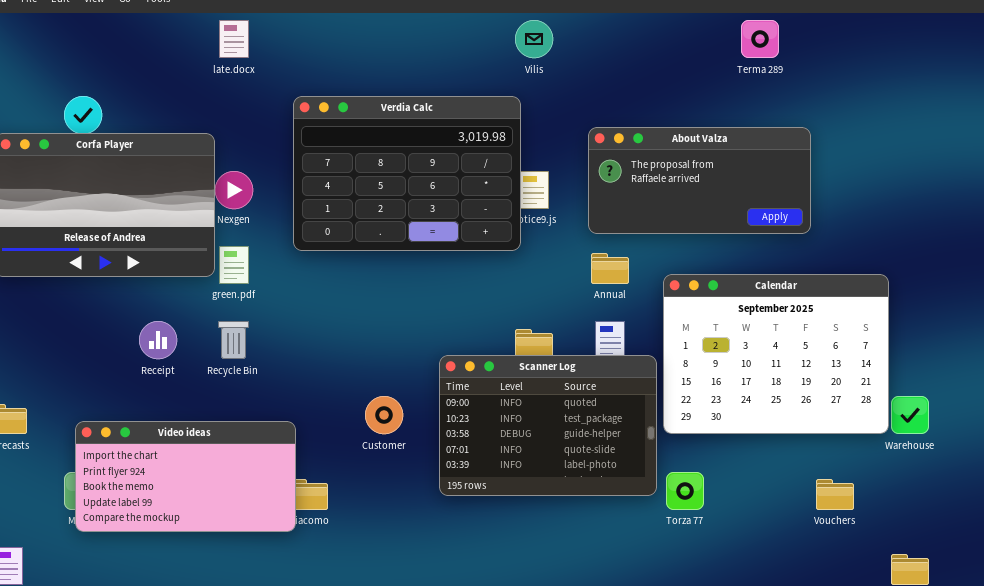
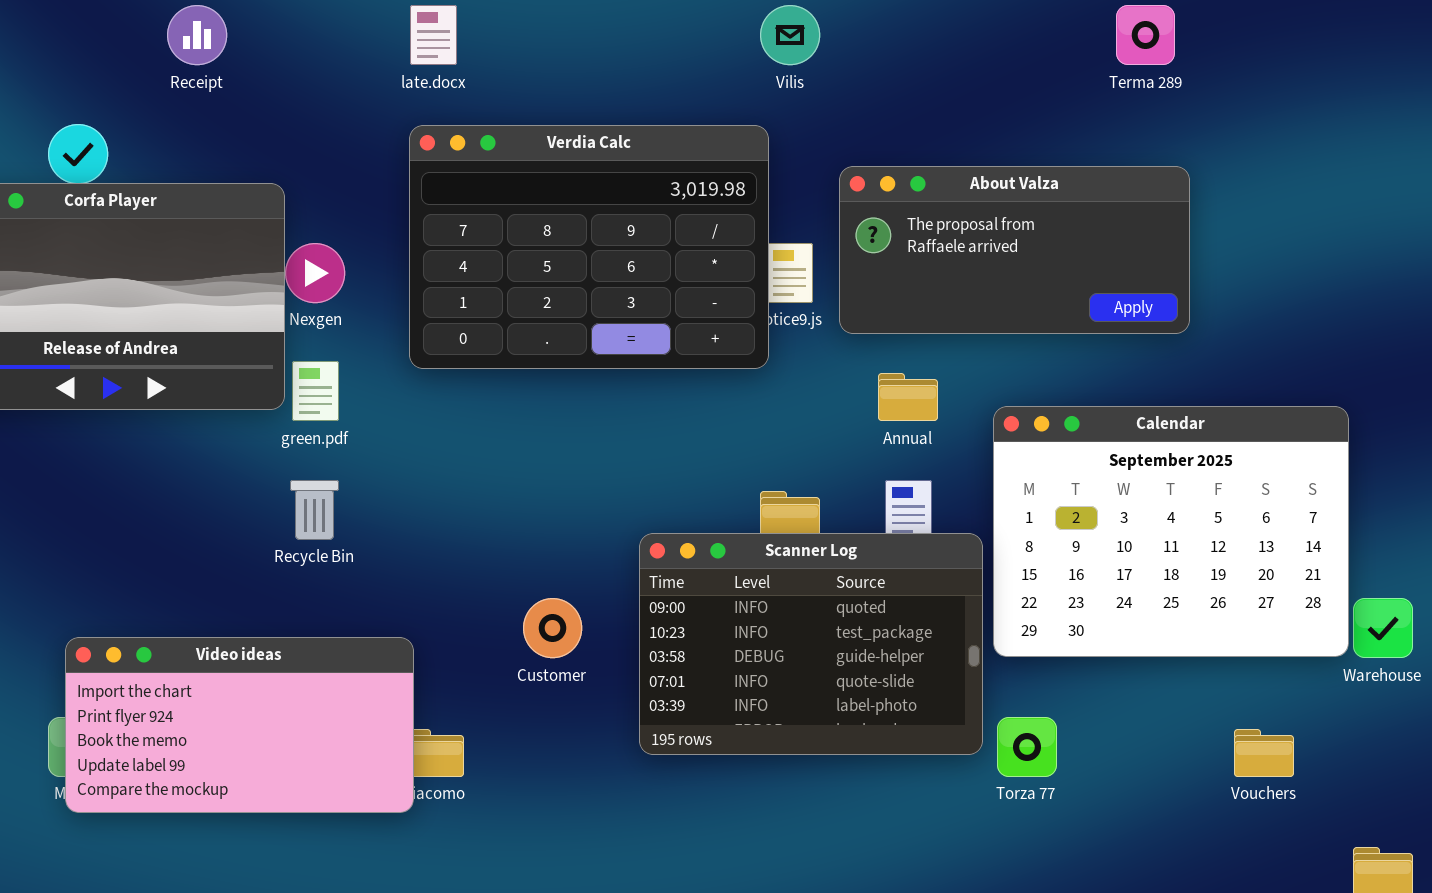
late.docx: [219,20,249,58] -> [410,5,457,65], moved
About Valza: [588,127,811,234] -> [839,166,1190,334], moved
Receipt: [139,321,177,359] -> [167,5,227,65], moved

